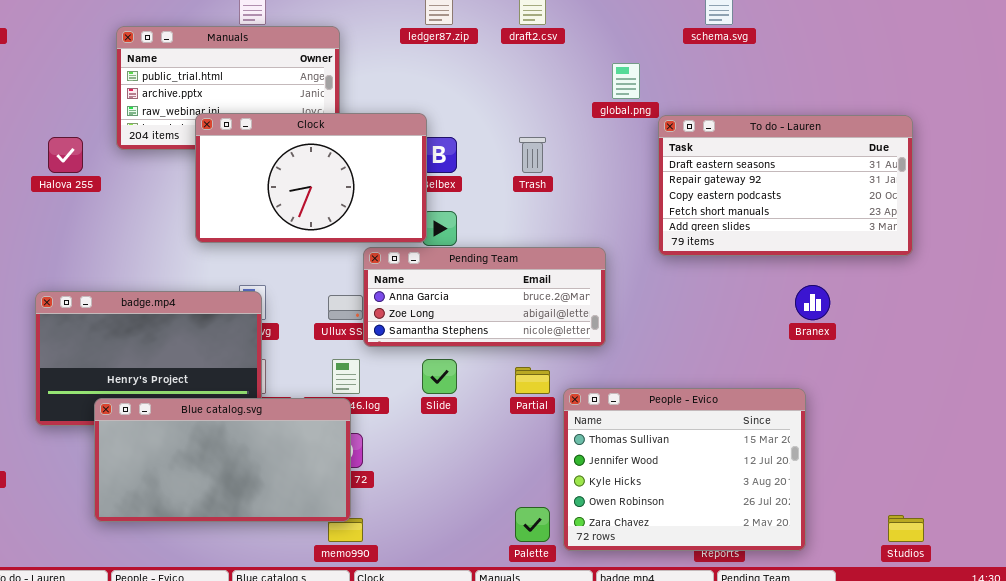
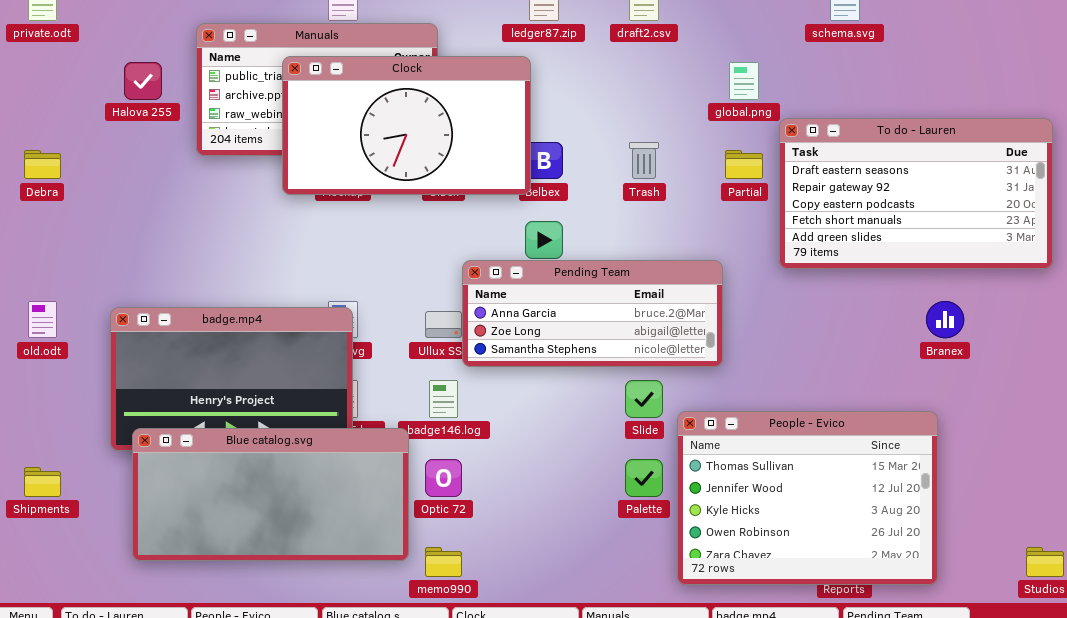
Clock: [195,113,427,243] -> [282,56,531,195], moved
Halova 255: [48,137,83,173] -> [124,62,162,100], moved
Slide: [422,359,457,394] -> [625,380,663,418], moved
Partial: [515,367,550,394] -> [725,150,763,179], moved
Blue catalog.svg: [94,398,351,522] -> [132,428,409,561], moved
Palette: [515,507,550,542] -> [625,459,663,497], moved

